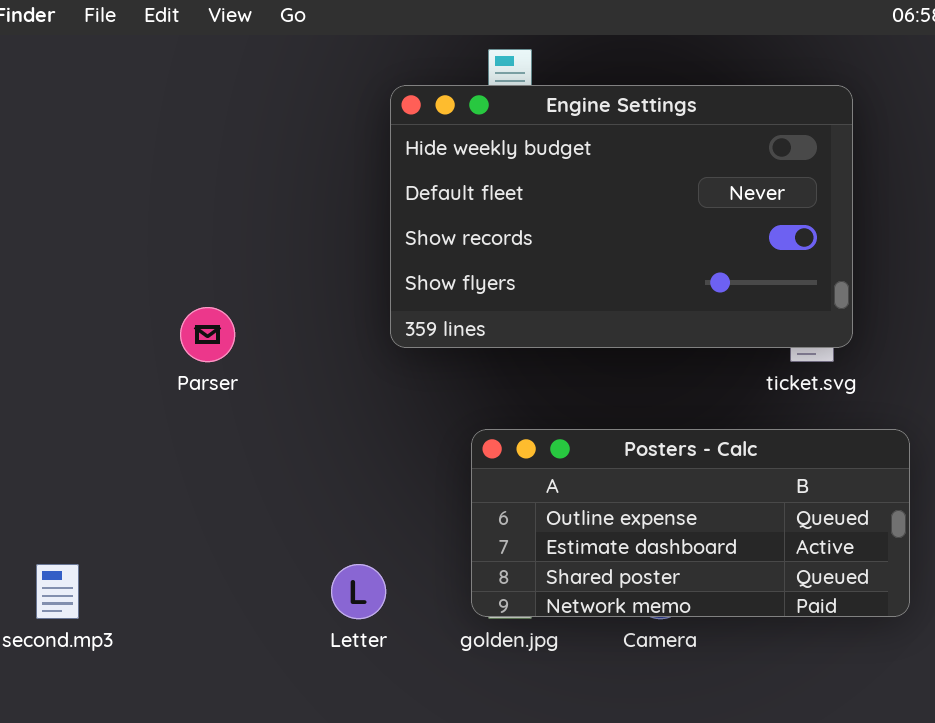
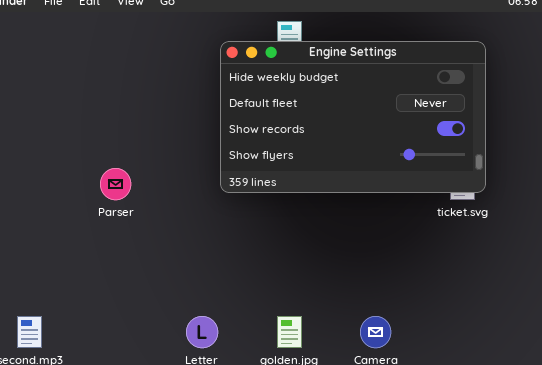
Posters - Calc: [471,429,910,617] -> none, closed

